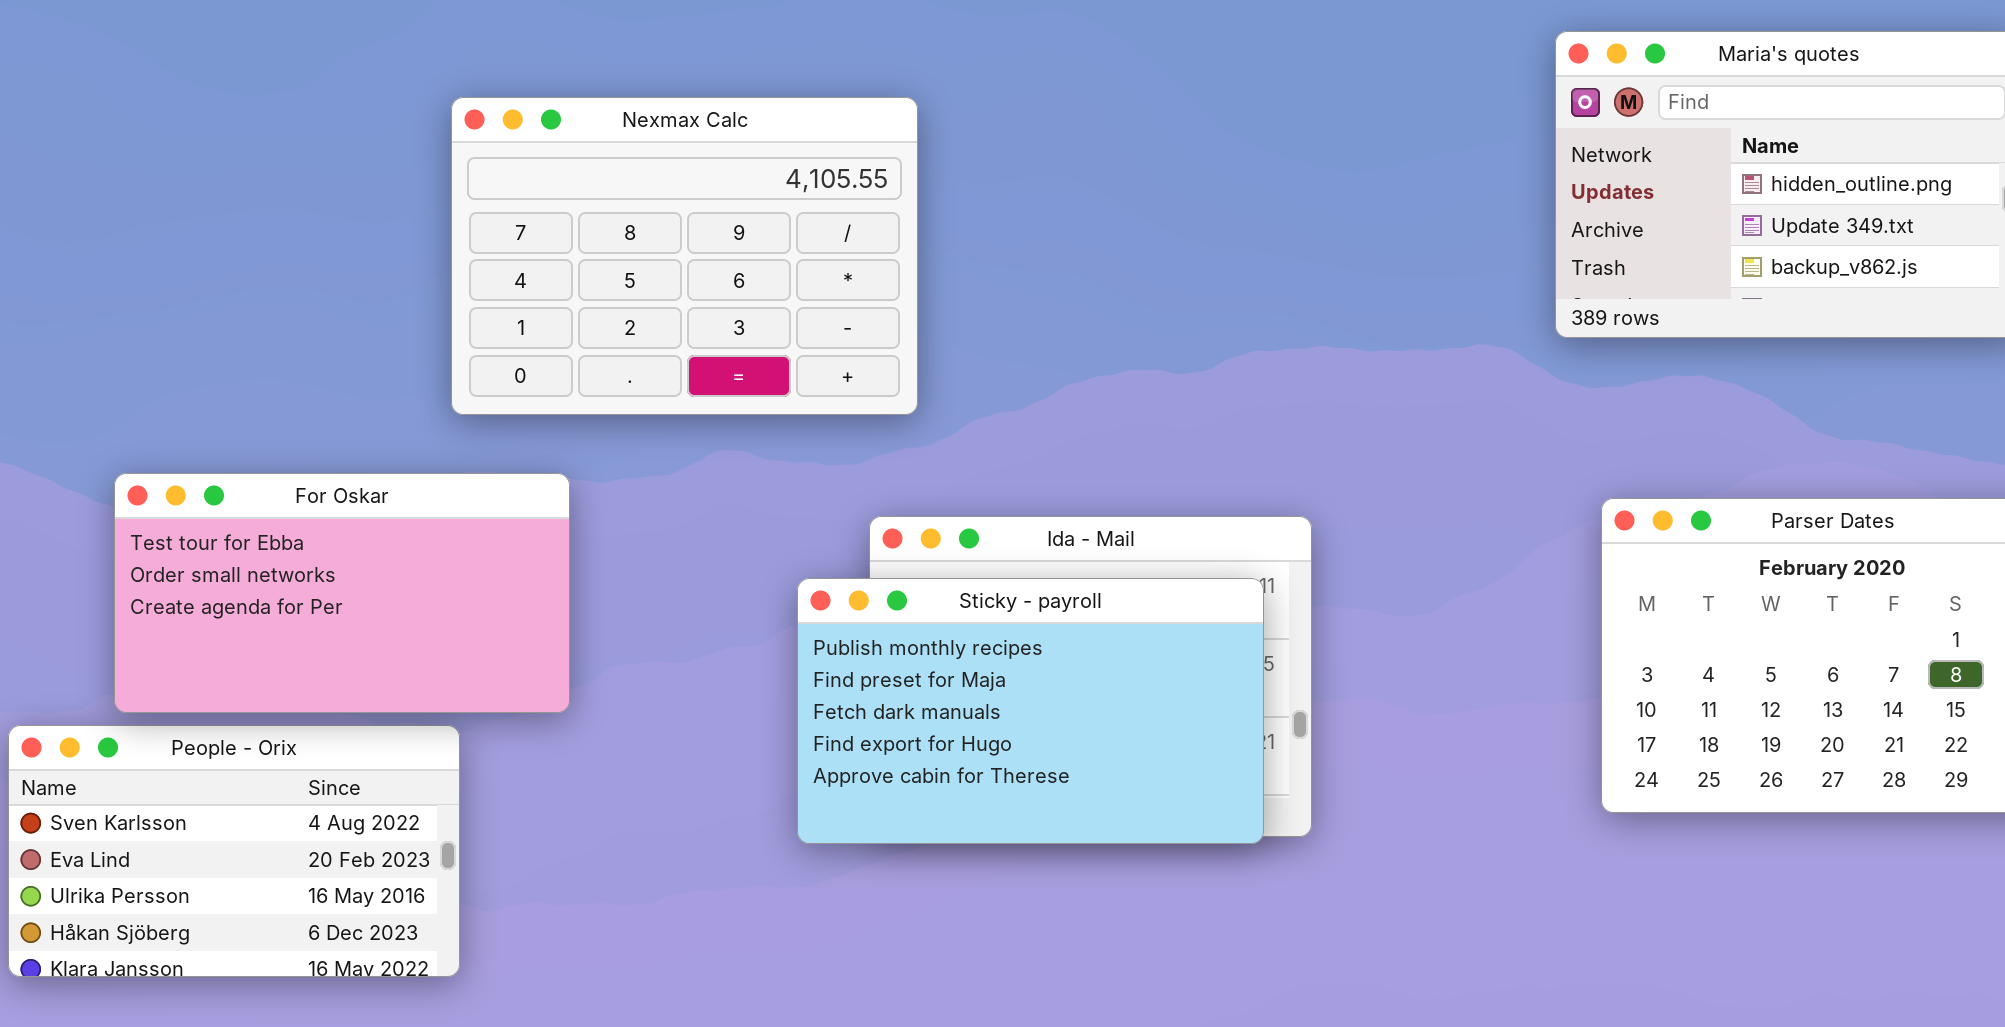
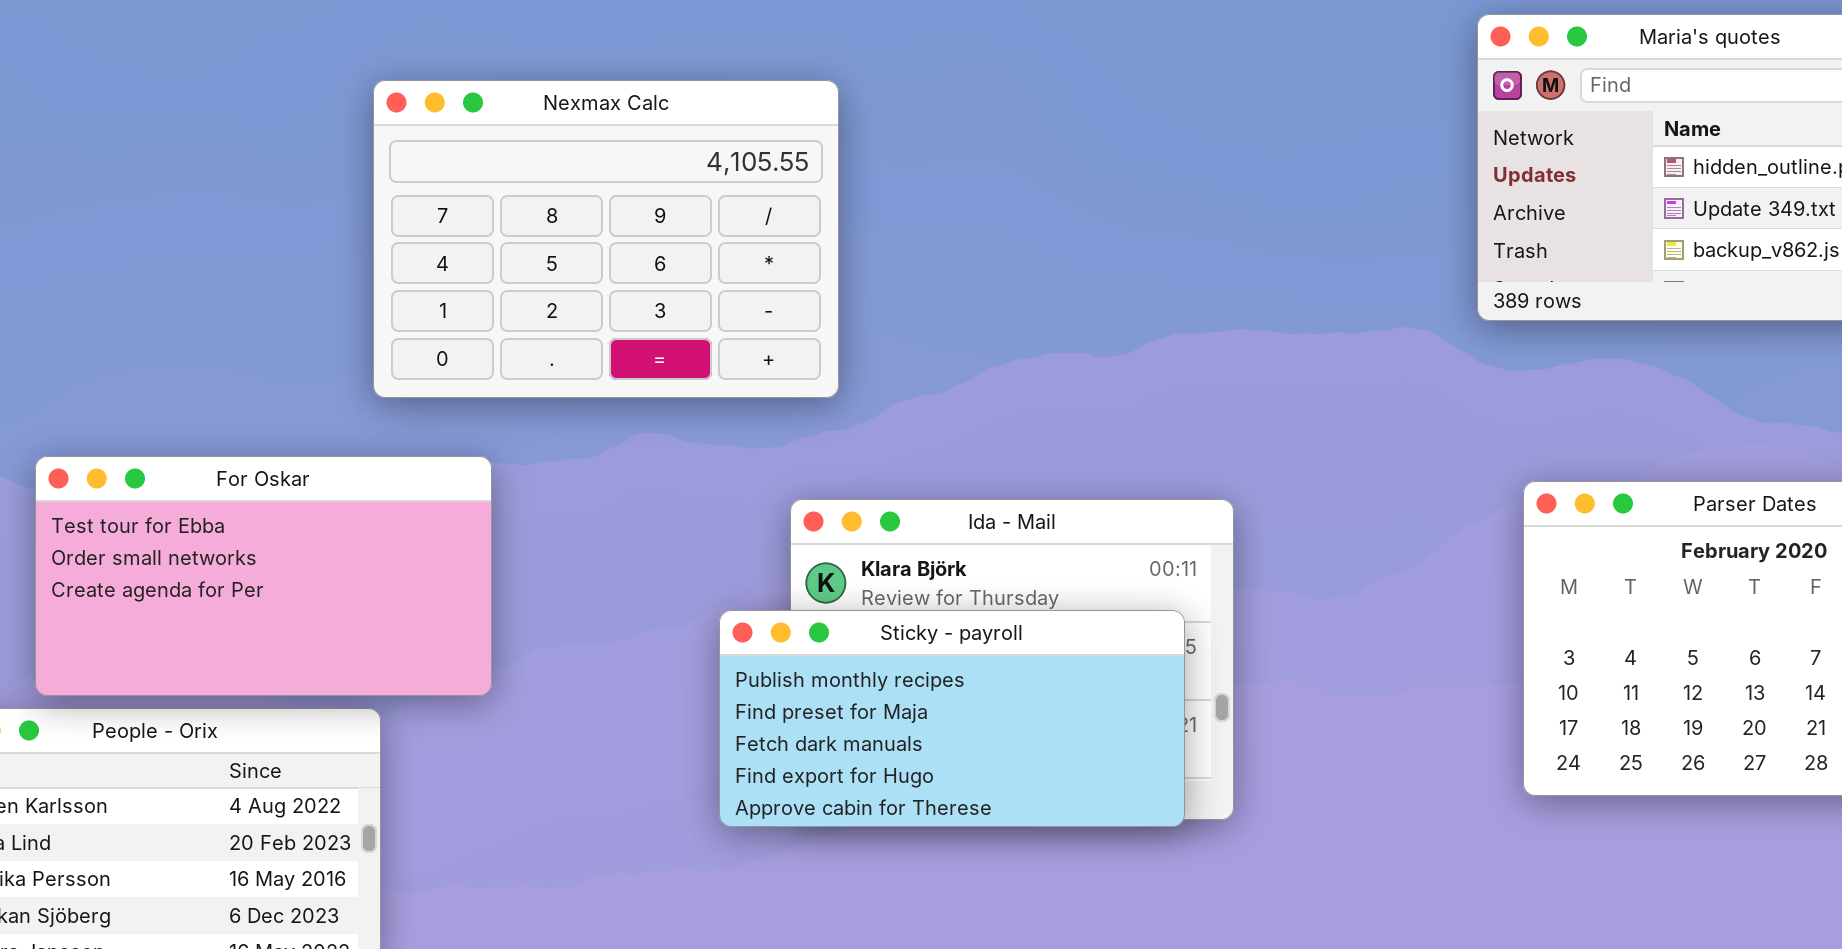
Sticky - payroll: [797,578,1264,844] -> [719,610,1185,827], resized

